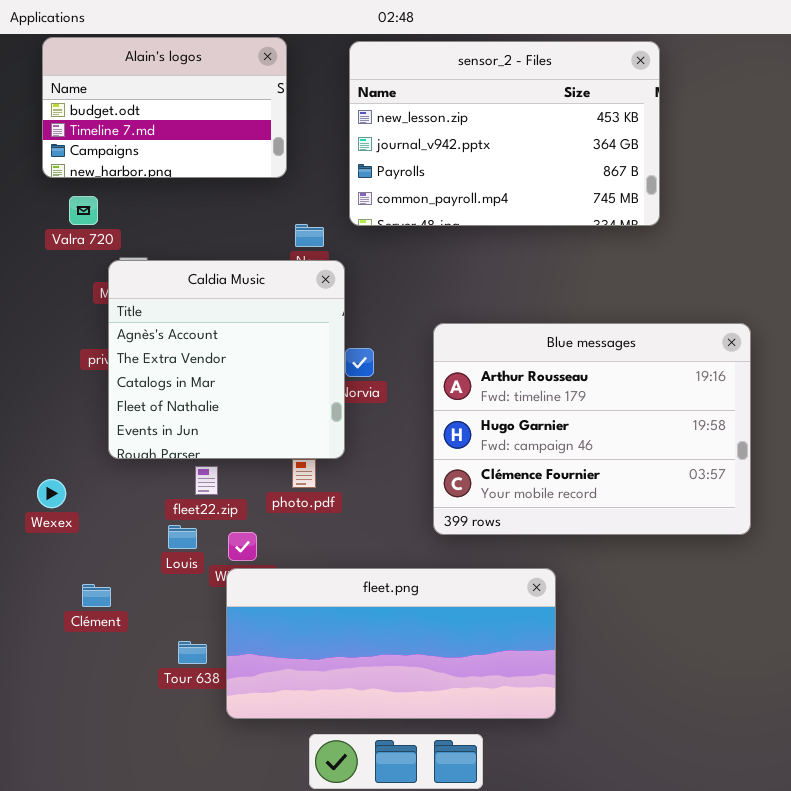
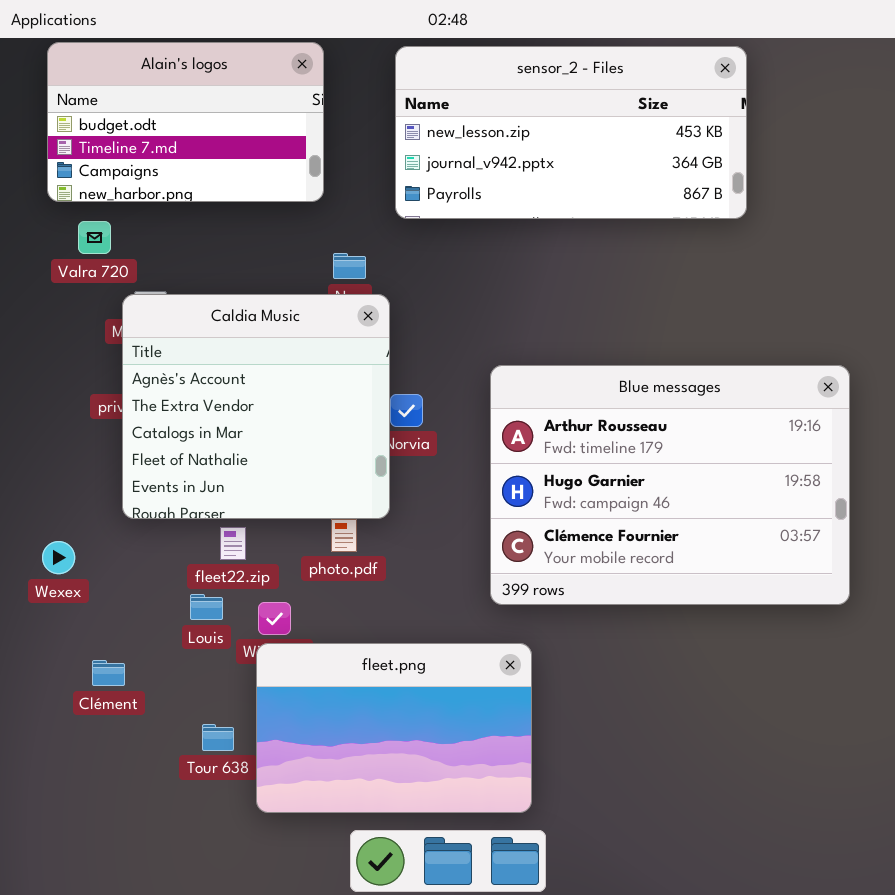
sensor_2 - Files: [349,41,660,226] -> [395,46,747,219], resized
fleet.png: [226,568,556,719] -> [256,643,532,813], resized

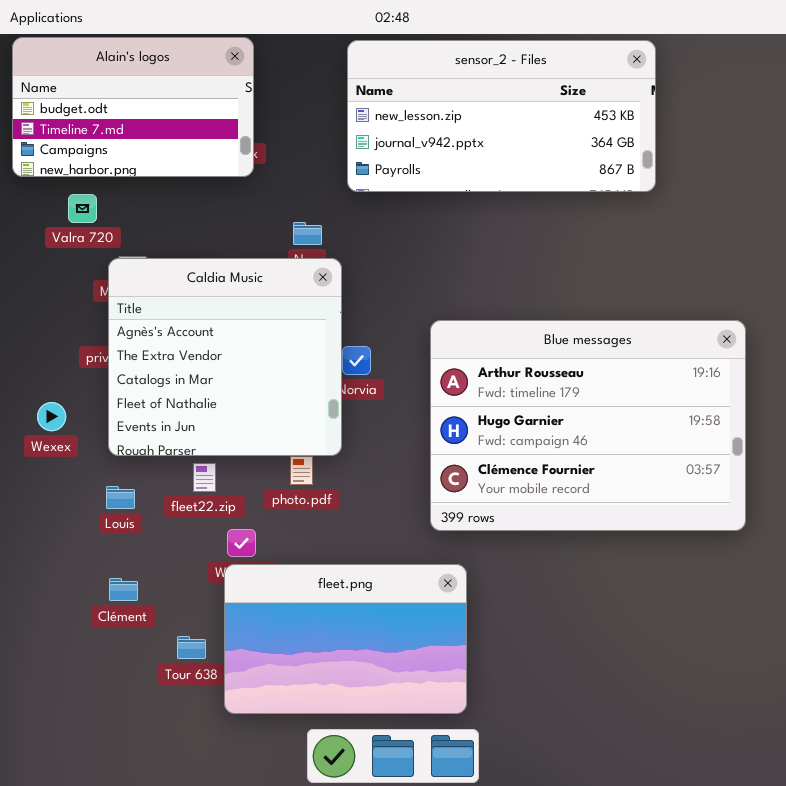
Alain's logos: [47,42,324,202] -> [12,37,254,177], moved
Wexex: [42,541,75,574] -> [37,402,66,431], moved
Louis: [190,594,223,620] -> [106,486,135,509], moved
Clément: [92,660,125,686] -> [109,578,138,601], moved

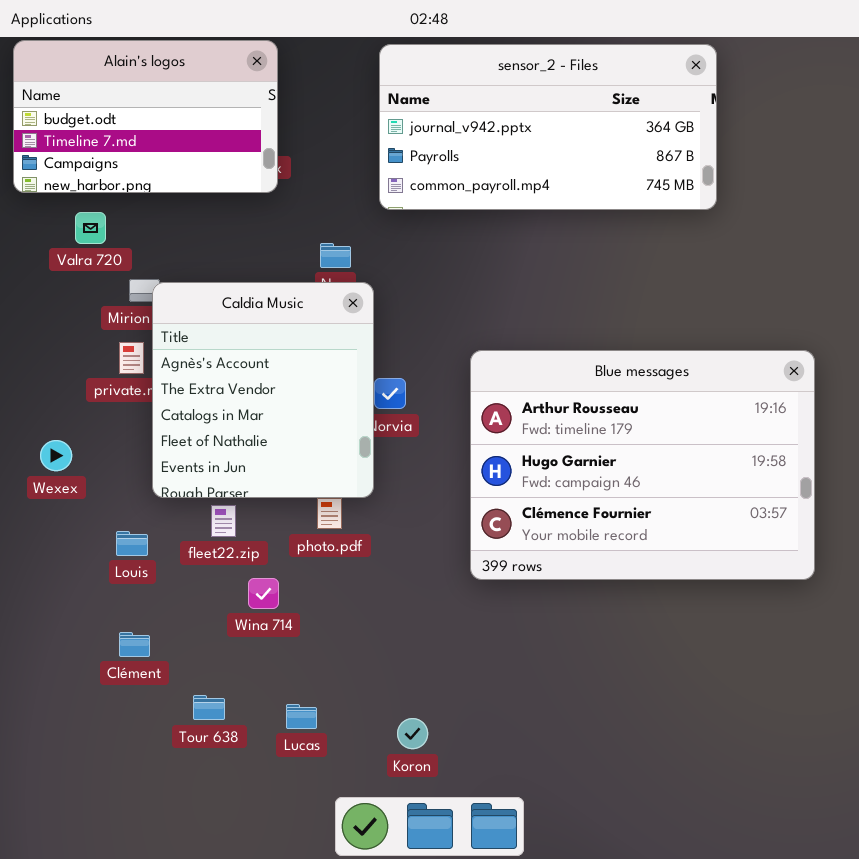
sensor_2 - Files: [347,40,656,192] -> [379,44,717,210], scrolled down 1 row
Caldia Music: [108,258,342,456] -> [152,282,374,498], resized
fleet.png: [224,564,467,714] -> none, closed

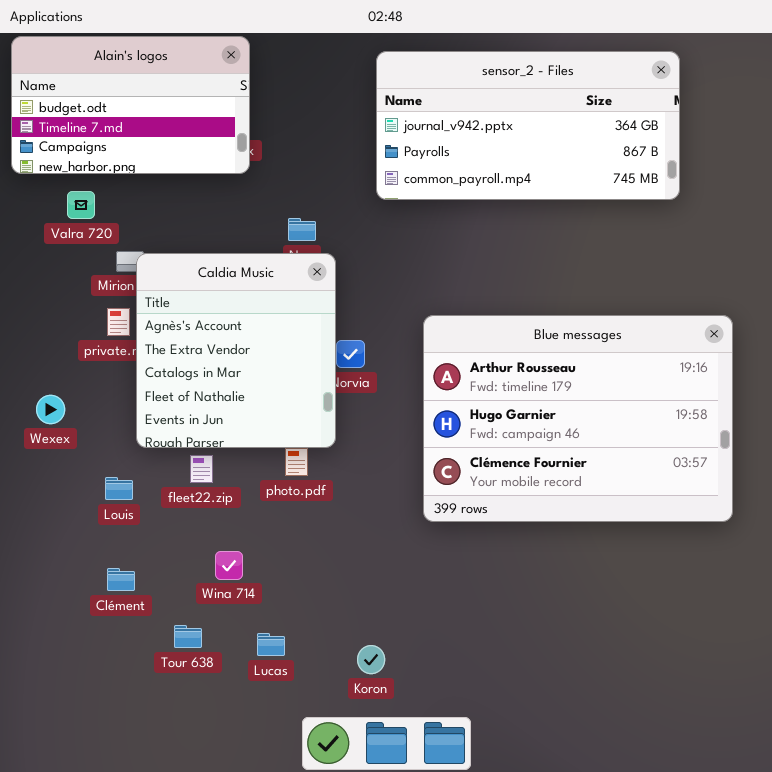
sensor_2 - Files: [379,44,717,210] -> [376,51,680,200], moved
Wina 714: [248,578,279,609] -> [215,551,243,580], moved

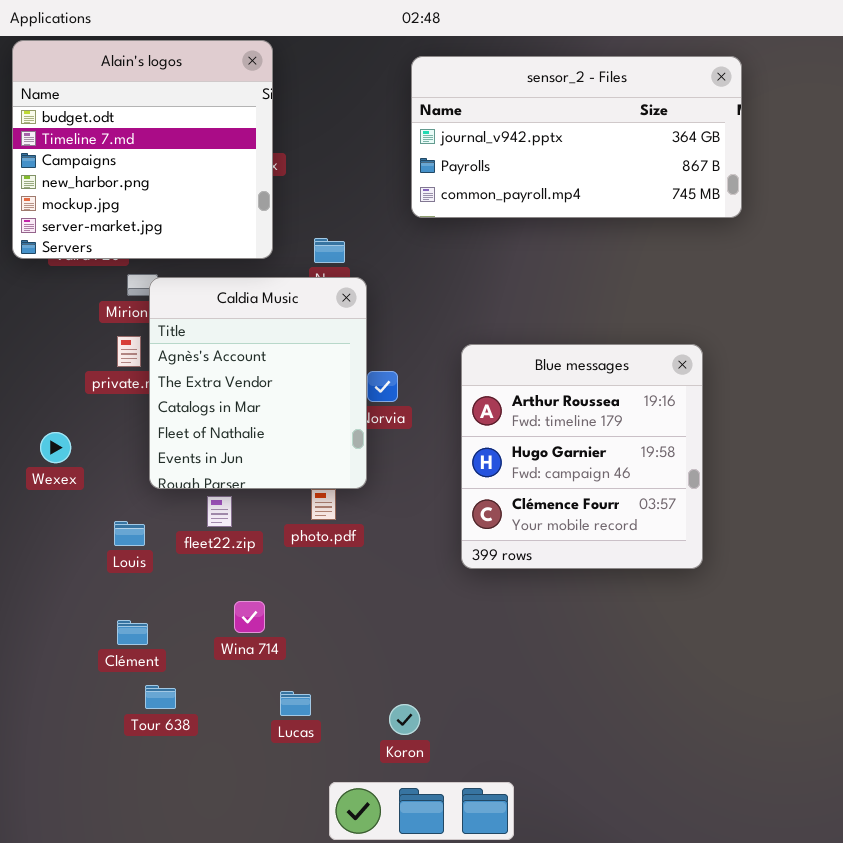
Alain's logos: [11,36,250,174] -> [12,40,273,259], resized
Blue messages: [423,315,733,522] -> [461,344,703,569], resized
Tour 638: [174,625,202,648] -> [145,685,176,709], moved

